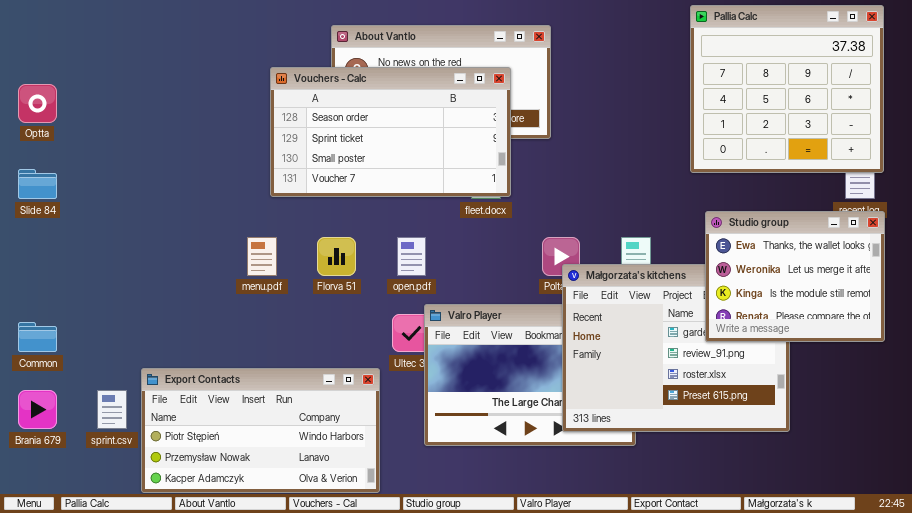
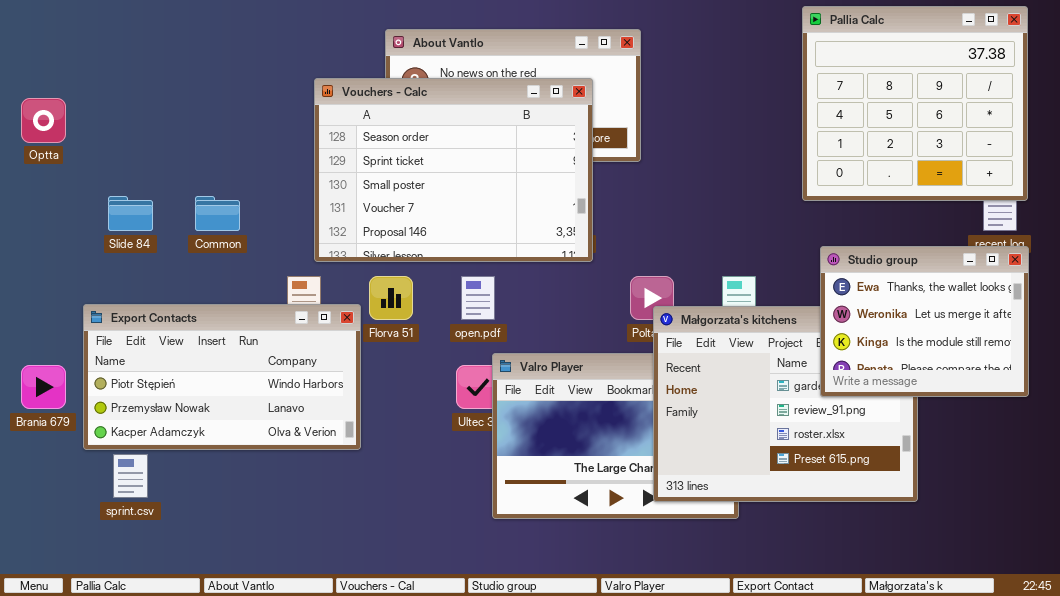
Vouchers - Calc: [270,67,511,197] -> [314,78,593,262], resized
Slide 84: [18,169,57,199] -> [108,196,153,231], moved
Common: [18,322,57,352] -> [195,196,240,231], moved
Export Contacts: [141,368,380,493] -> [83,304,361,450], moved
Brania 679: [18,390,57,429] -> [21,365,66,409], moved

